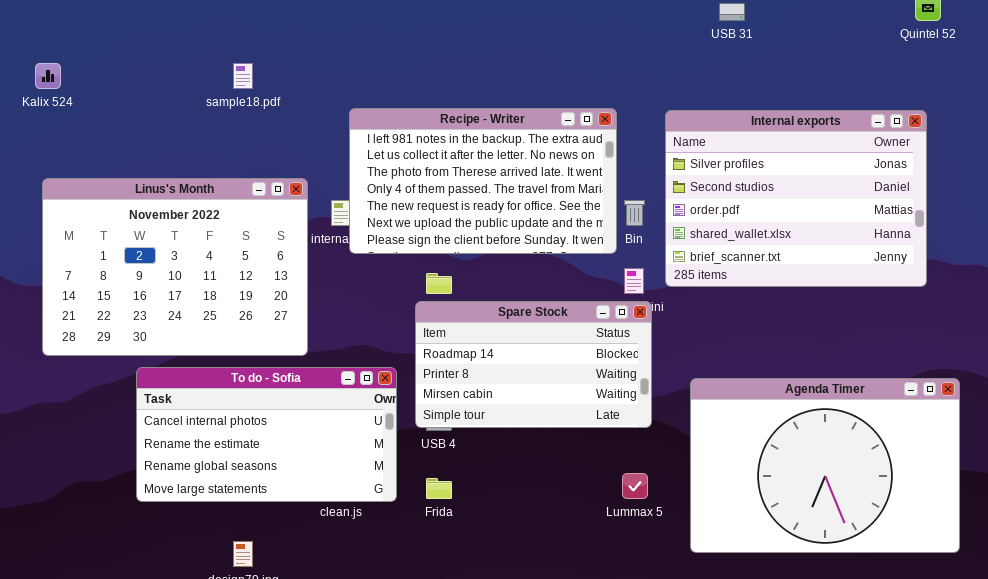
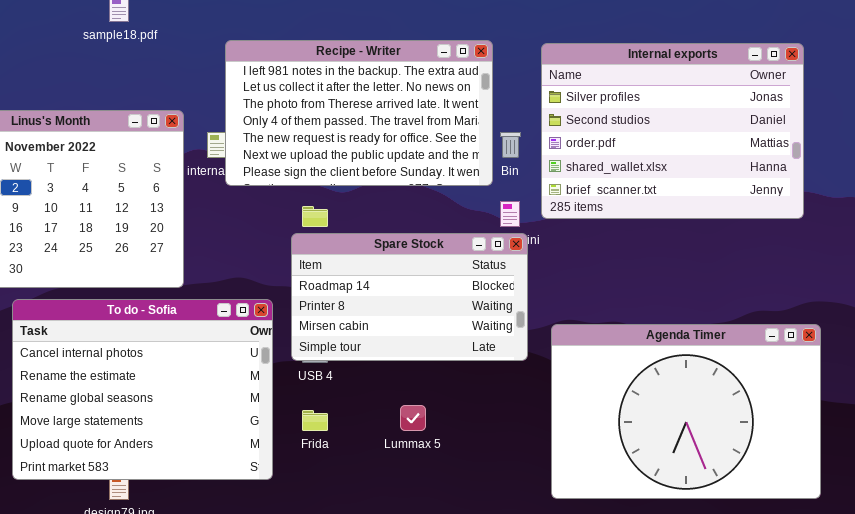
To do - Sofia: [136,367,397,502] -> [12,299,273,480], resized
Agenda Timer: [690,378,960,553] -> [551,324,821,499], moved
Lummax 5: [622,473,648,499] -> [400,405,426,431], moved

